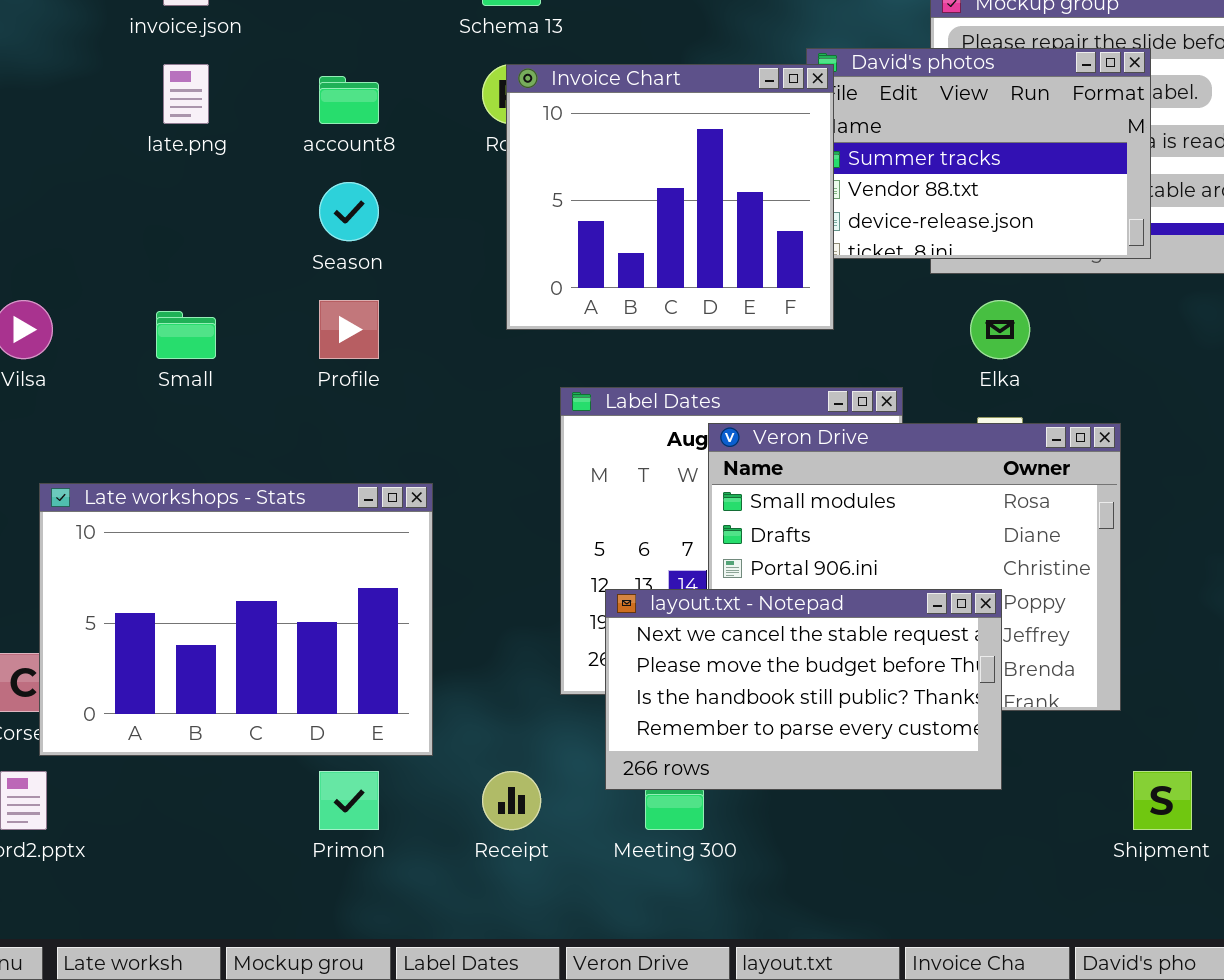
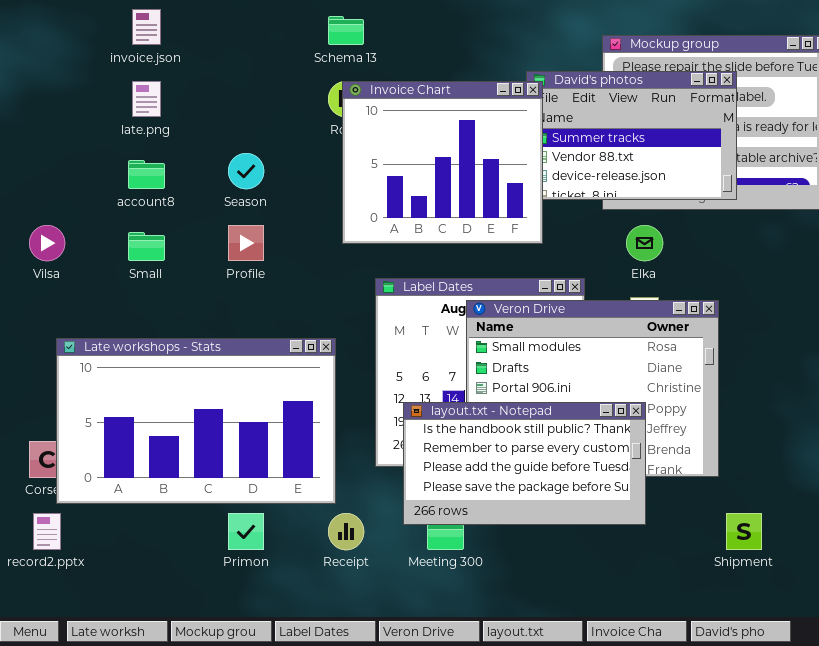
account8: [319,76,379,124] -> [128,160,165,189], moved
Late workshops - Stats: [39,483,433,756] -> [56,338,336,504], resized
layout.txt - Notepad: [605,589,1002,790] -> [403,402,646,525], scrolled down 2 rows

